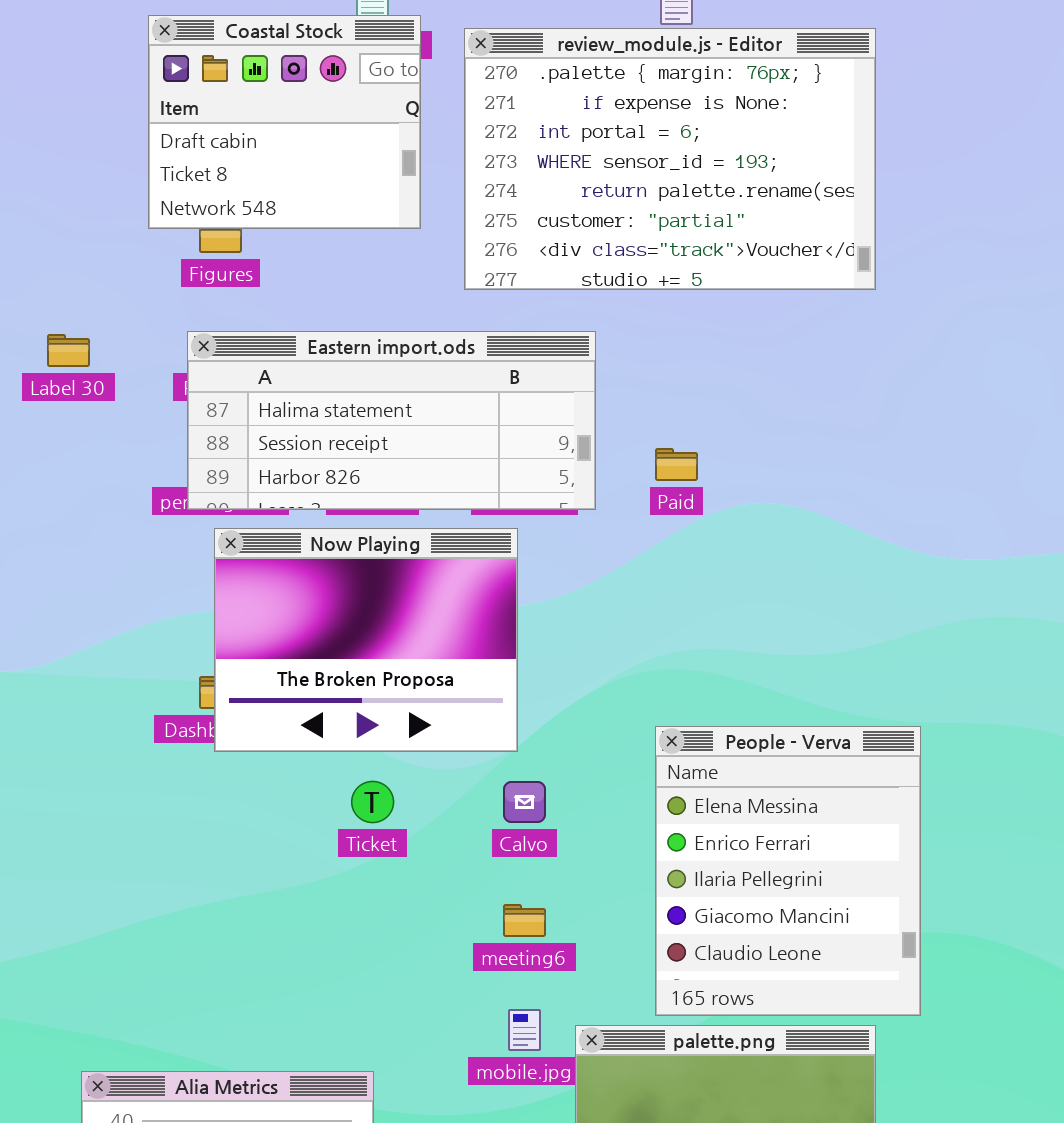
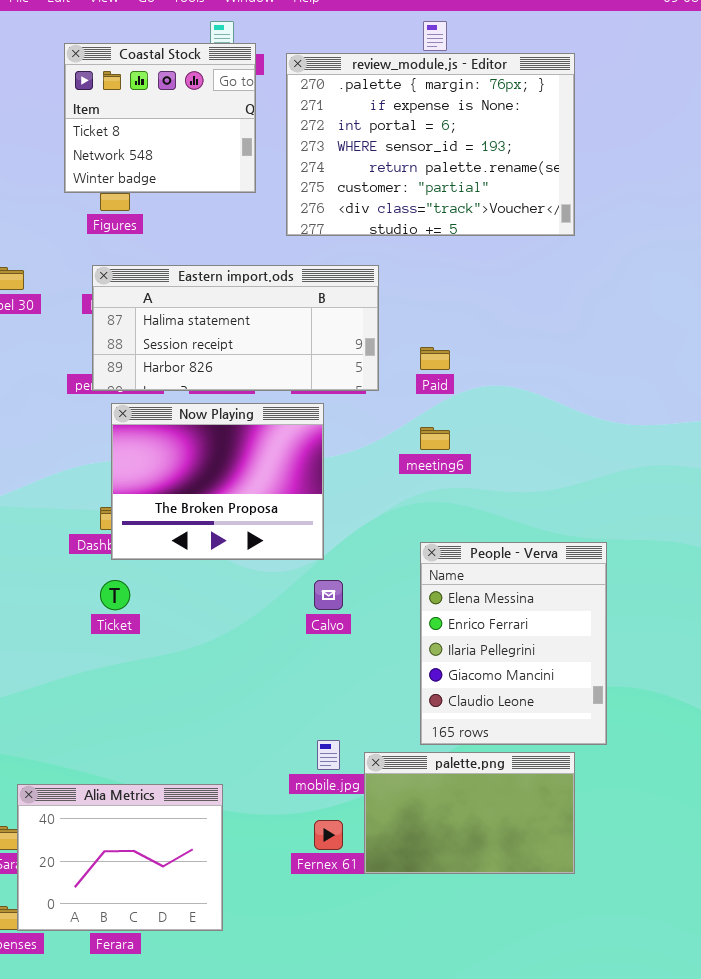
Coastal Stock: [148,15,421,229] -> [64,43,256,193], scrolled down 1 row
Ticket: [351,781,394,823] -> [100,580,130,610], moved
meeting6: [503,904,546,937] -> [420,427,450,450], moved

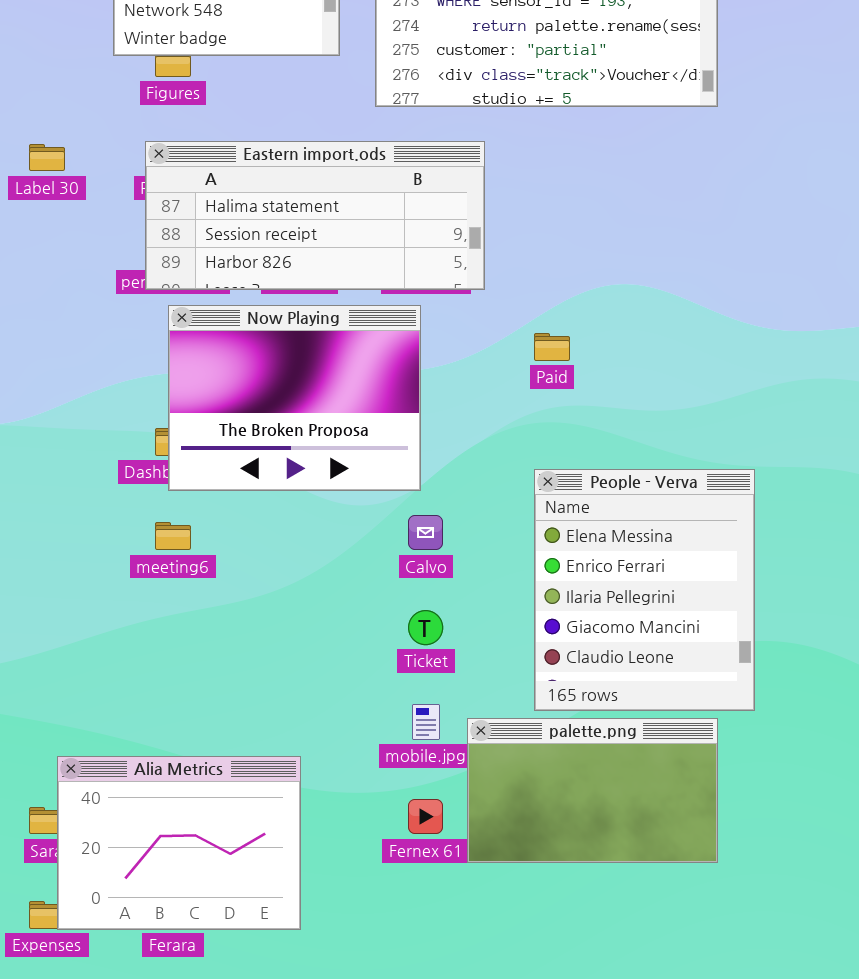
Paid: [420,347,450,370] -> [534,333,570,361], moved
meeting6: [420,427,450,450] -> [155,522,191,550], moved
Ticket: [100,580,130,610] -> [408,610,443,645], moved

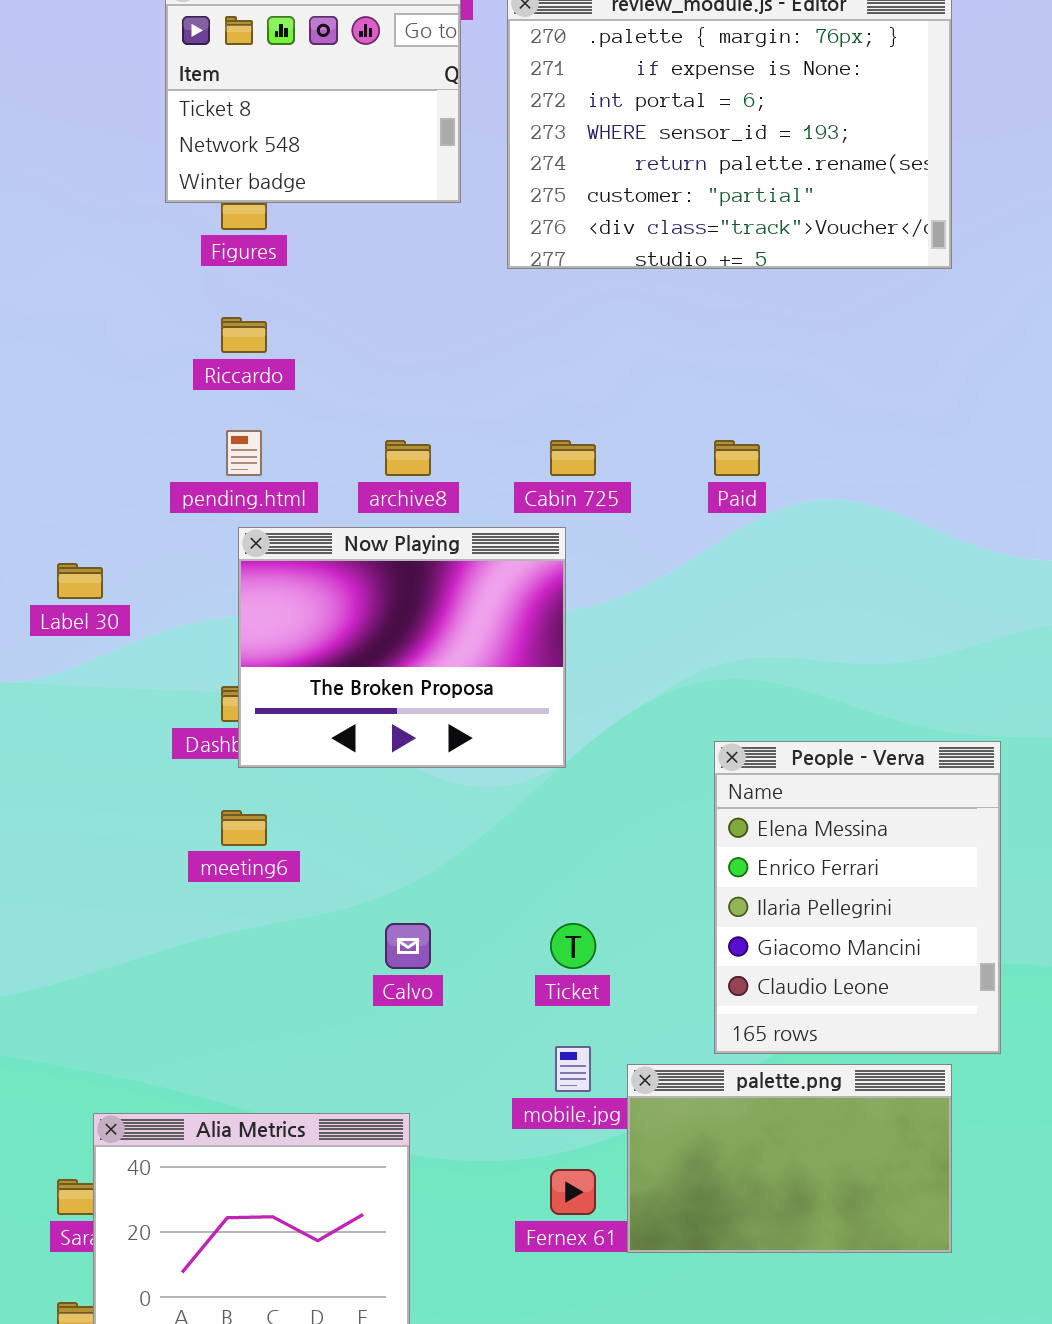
Eastern import.ods: [145,141,485,290] -> none, closed
Label 30: [29,144,65,171] -> [57,563,103,599], moved
Paid: [534,333,570,361] -> [714,440,760,476], moved
Calvo: [408,515,443,550] -> [385,923,431,969], moved

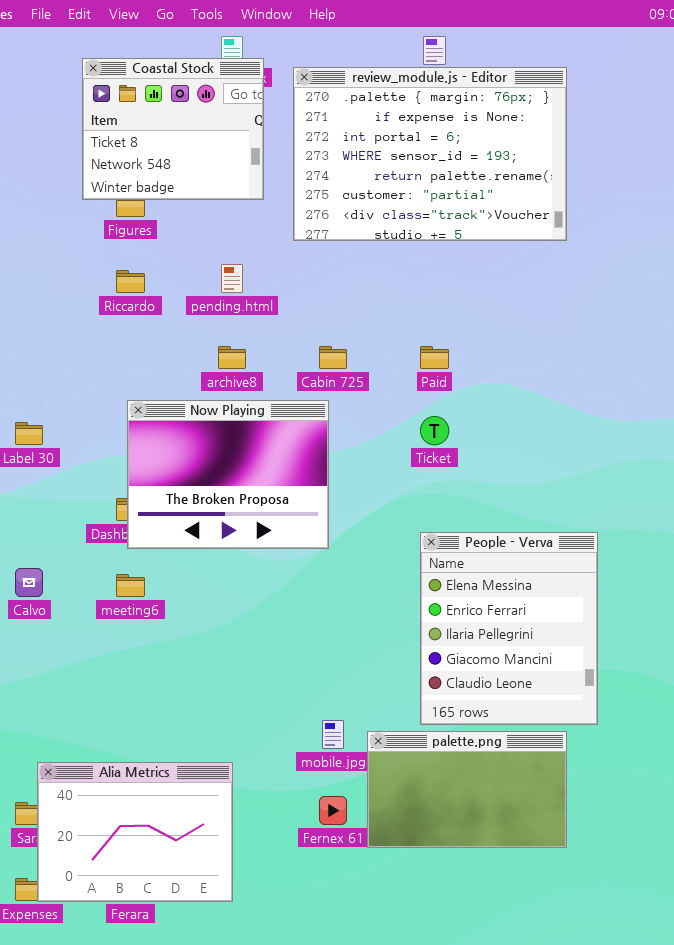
pending.html: [226,430,262,476] -> [221,264,243,293], moved
Calvo: [385,923,431,969] -> [15,568,43,597], moved
Ticket: [550,923,596,969] -> [420,416,449,445], moved

